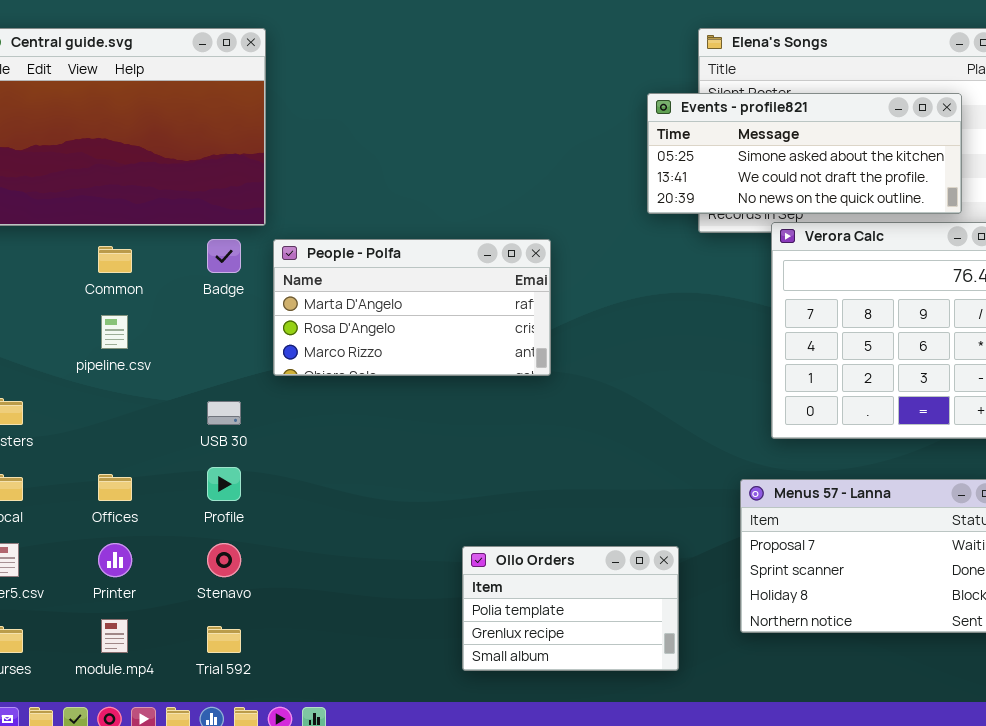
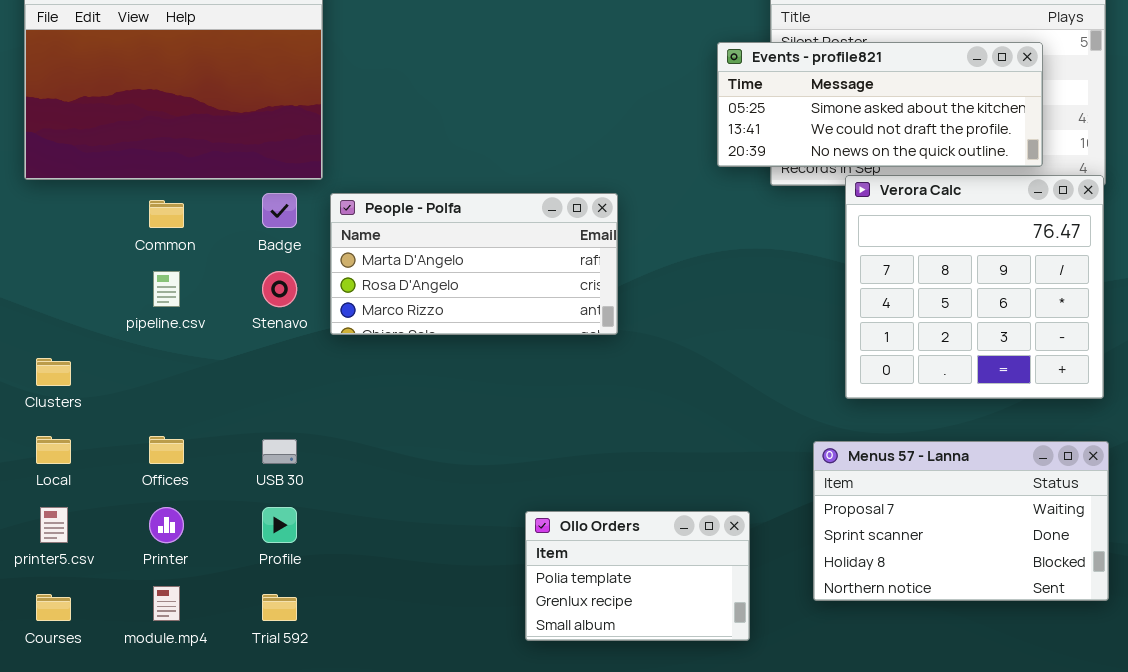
USB 30: [207,401,241,425] -> [262,439,297,464], moved
Profile: [207,467,241,501] -> [262,507,297,543], moved
Stenavo: [207,543,241,577] -> [262,271,297,307], moved

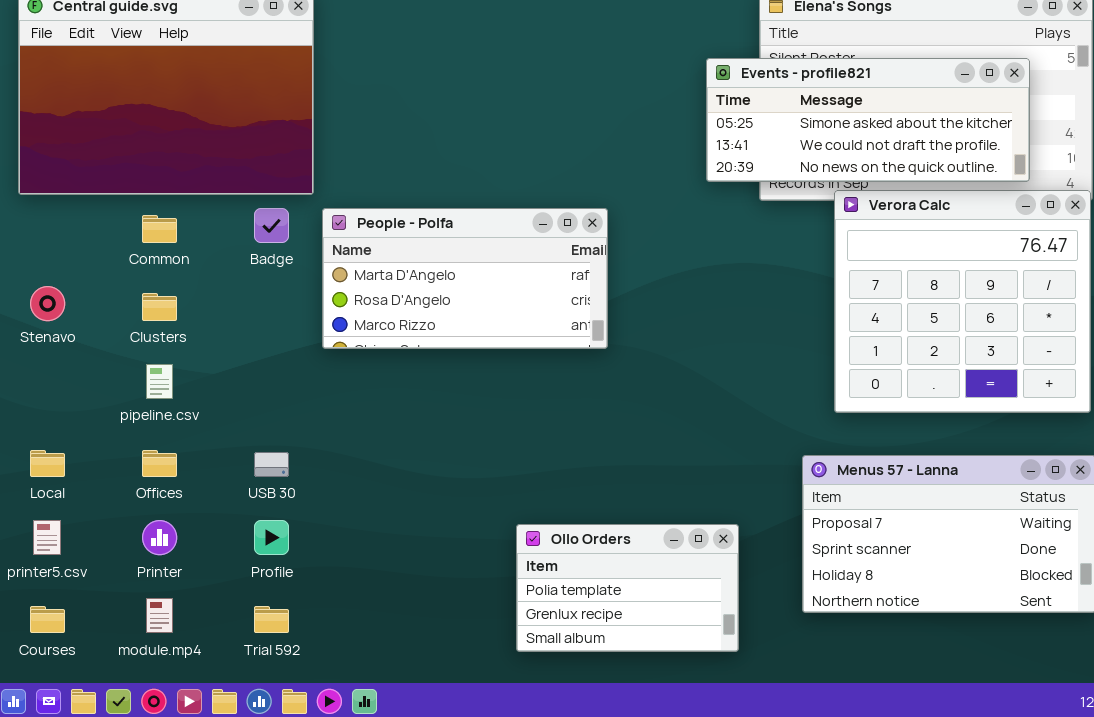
pipeline.csv: [153,271,180,307] -> [146,364,173,399], moved
Stenavo: [262,271,297,307] -> [30,286,65,321], moved
Clusters: [36,358,71,386] -> [142,293,177,321], moved

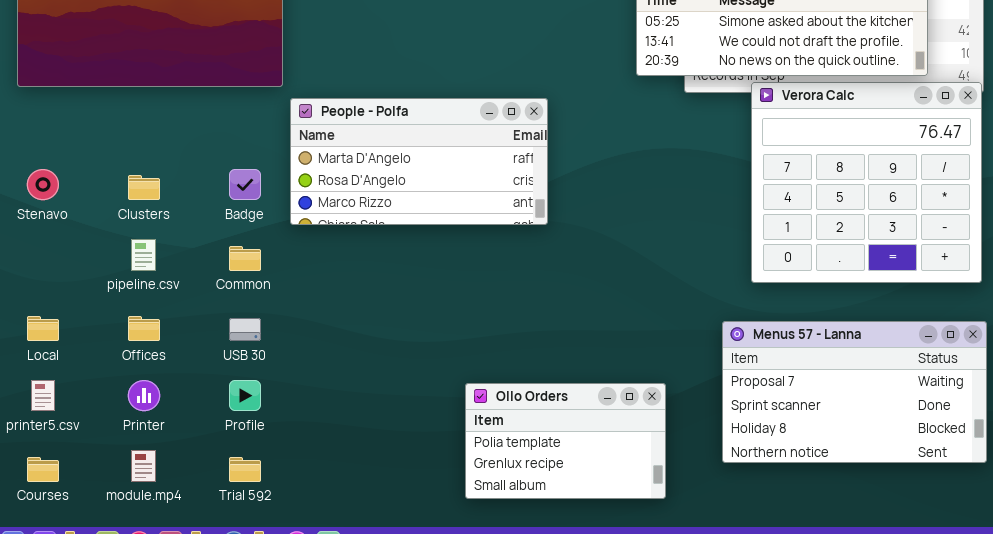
Badge: [254,208,289,243] -> [229,169,261,200], moved
Common: [142,215,177,243] -> [229,246,261,271], moved

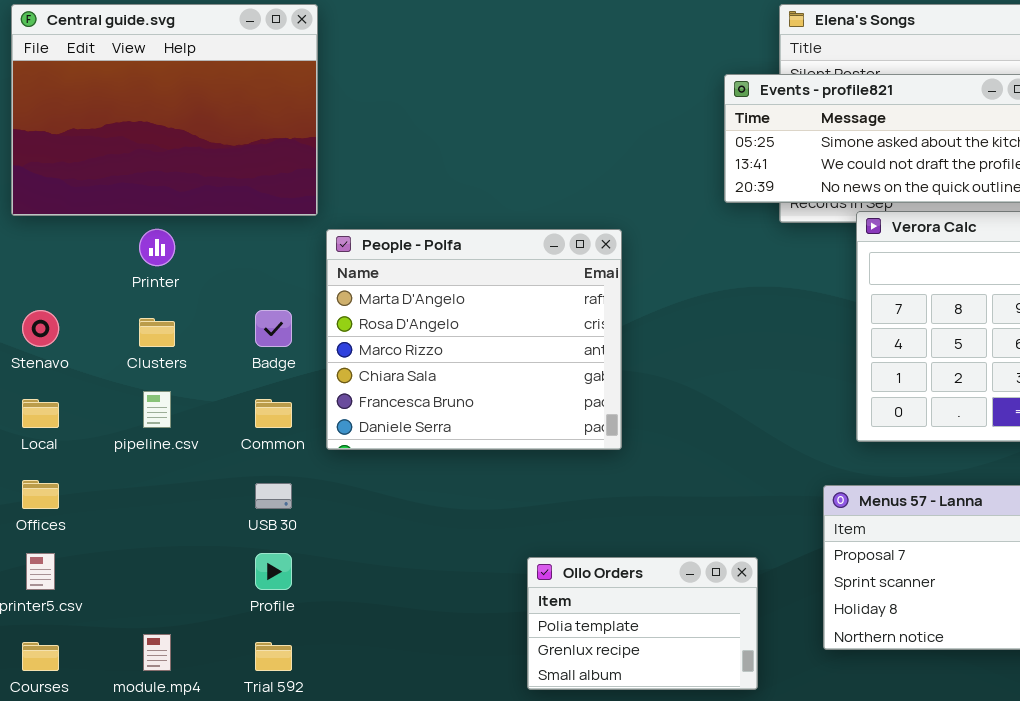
People - Polfa: [290,98,548,225] -> [326,229,622,450], resized
Local: [27,316,59,341] -> [22,399,59,428], moved
Offices: [128,316,160,341] -> [22,480,59,509], moved
Printer: [128,380,160,411] -> [139,229,175,266], moved

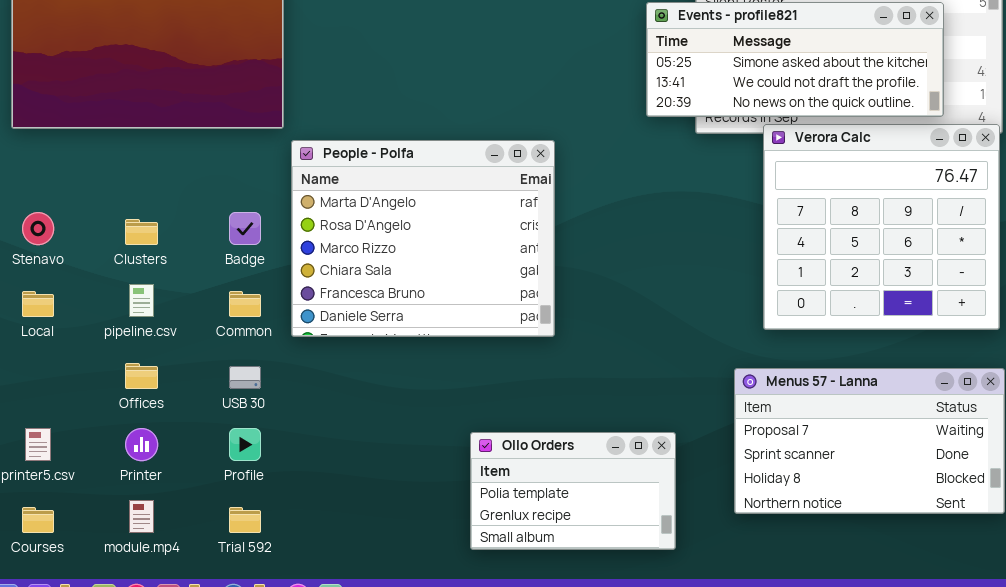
Printer: [139,229,175,266] -> [125,428,158,461], moved
Offices: [22,480,59,509] -> [125,363,158,389], moved

